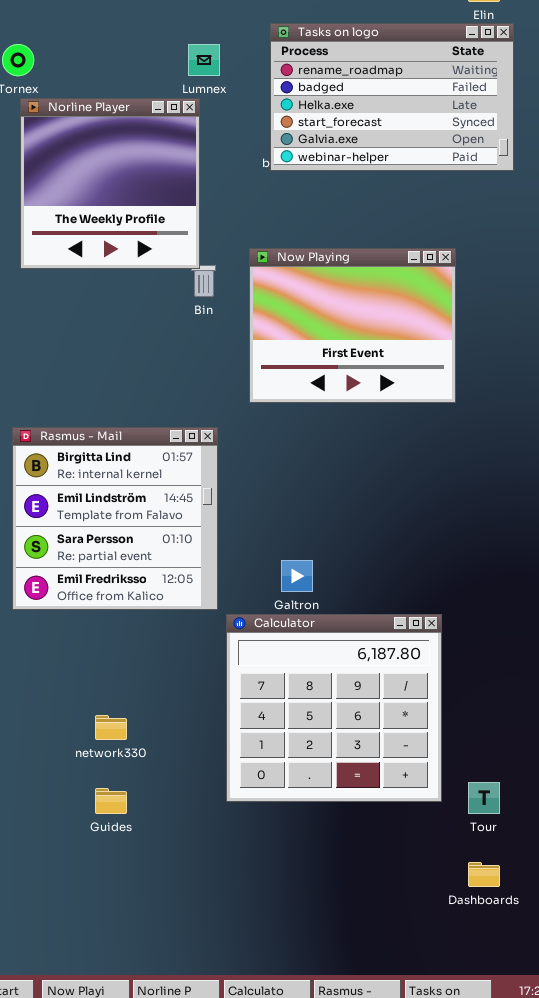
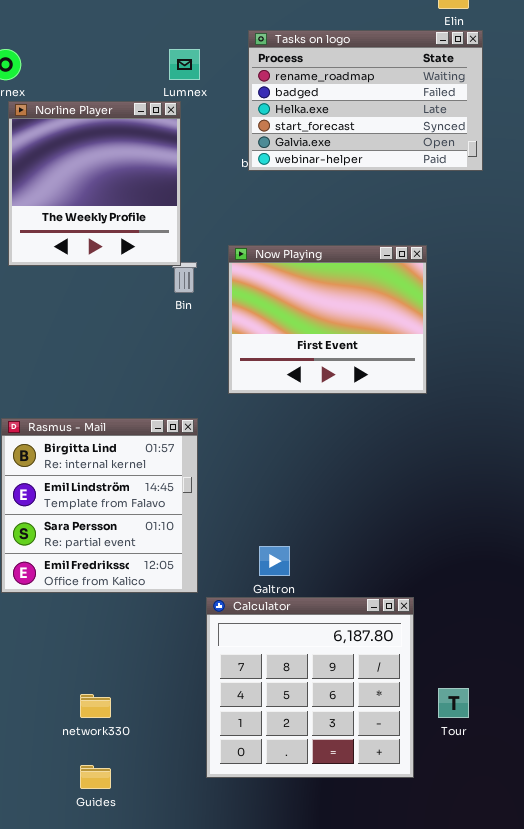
Tour: [468,782,500,814] -> [438,688,469,718], moved

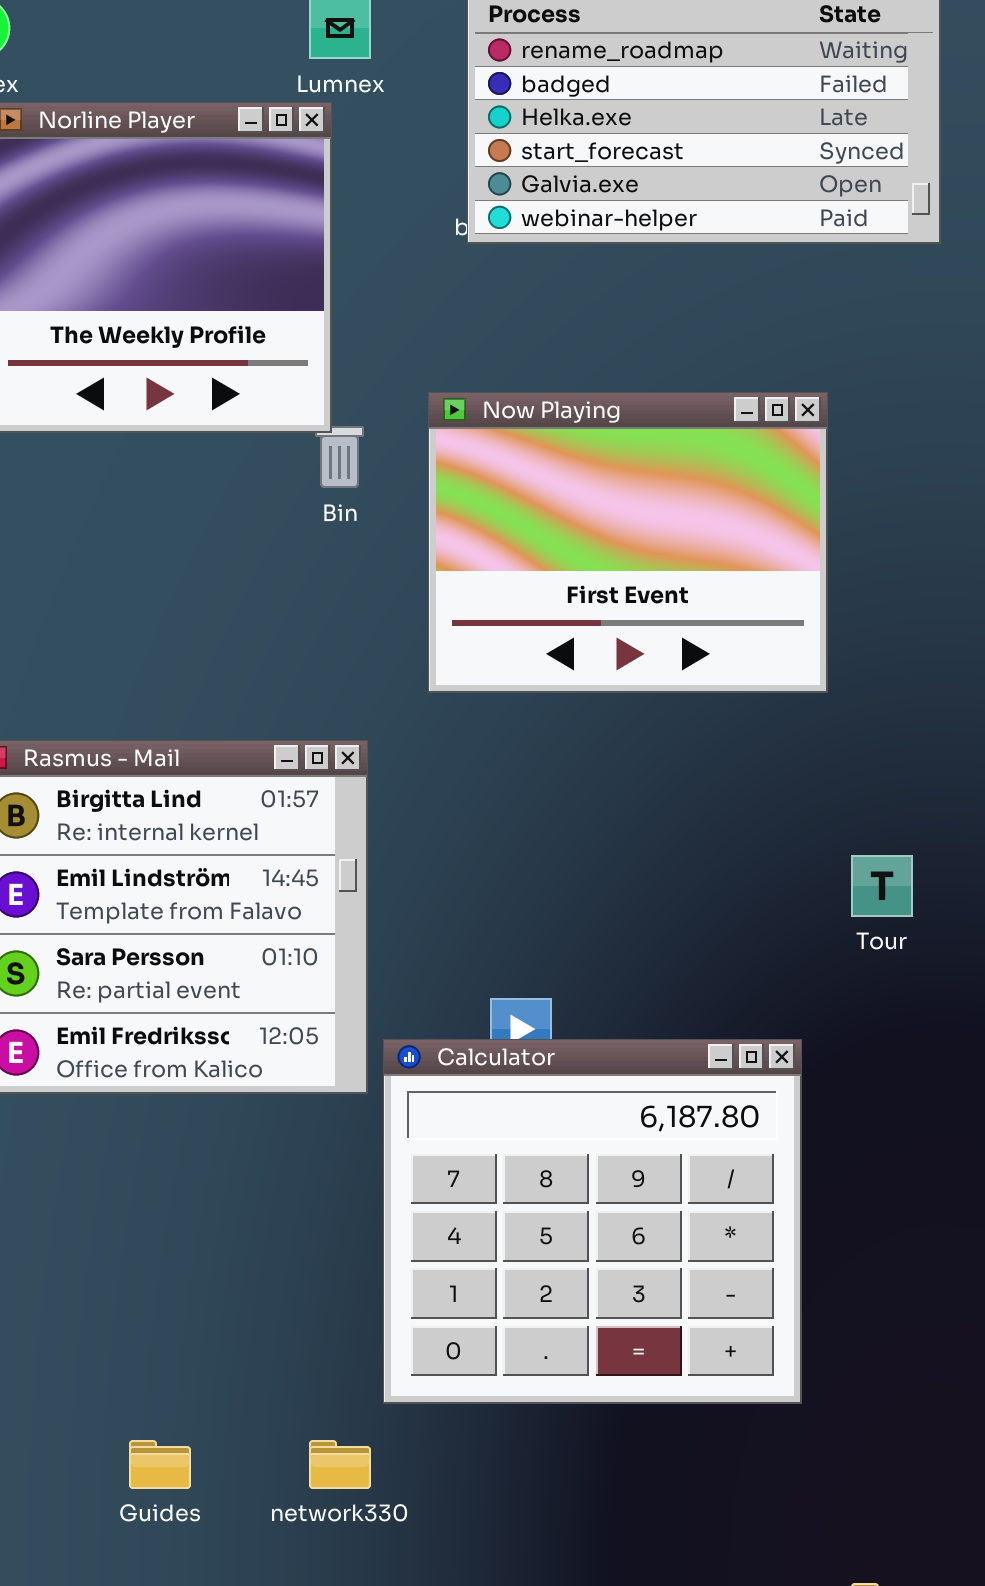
Calculator: [206,597,414,778] -> [383,1039,802,1404], moved
Tour: [438,688,469,718] -> [851,855,913,917], moved
network330: [80,694,111,718] -> [309,1440,371,1489], moved

